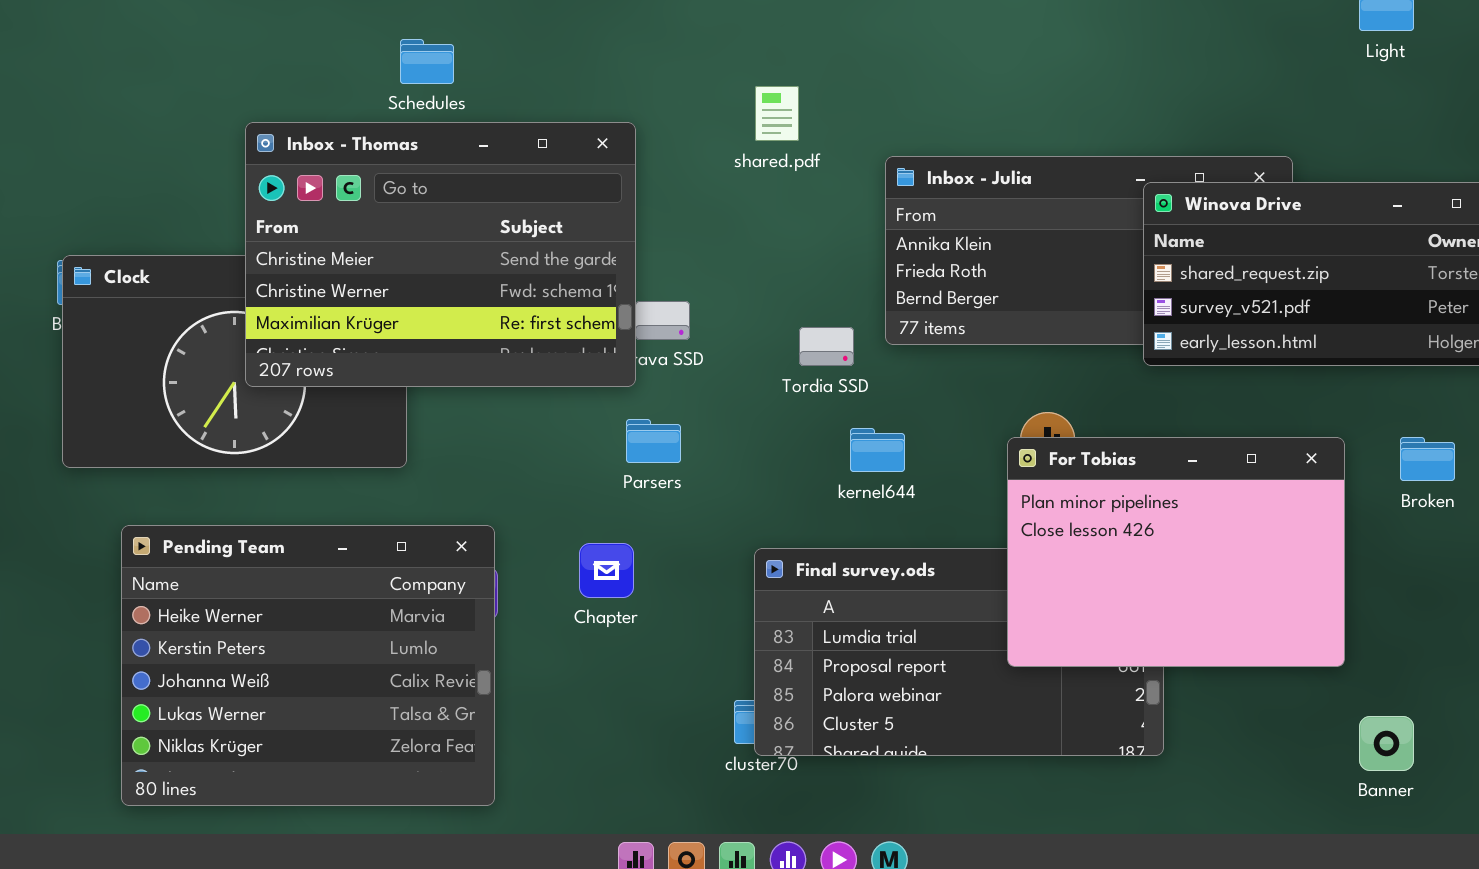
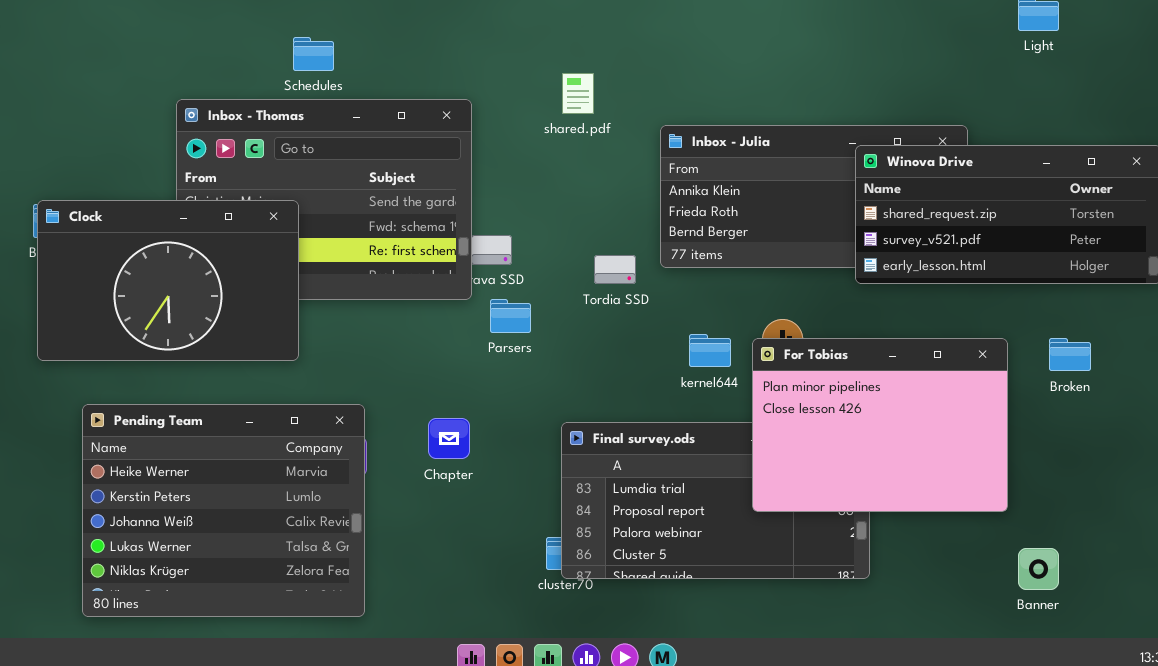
Clock: [62,255,407,468] -> [37,200,299,361], raised
Parsers: [626,419,681,463] -> [490,299,531,333], moved
kernel644: [850,428,905,472] -> [689,334,731,367], moved

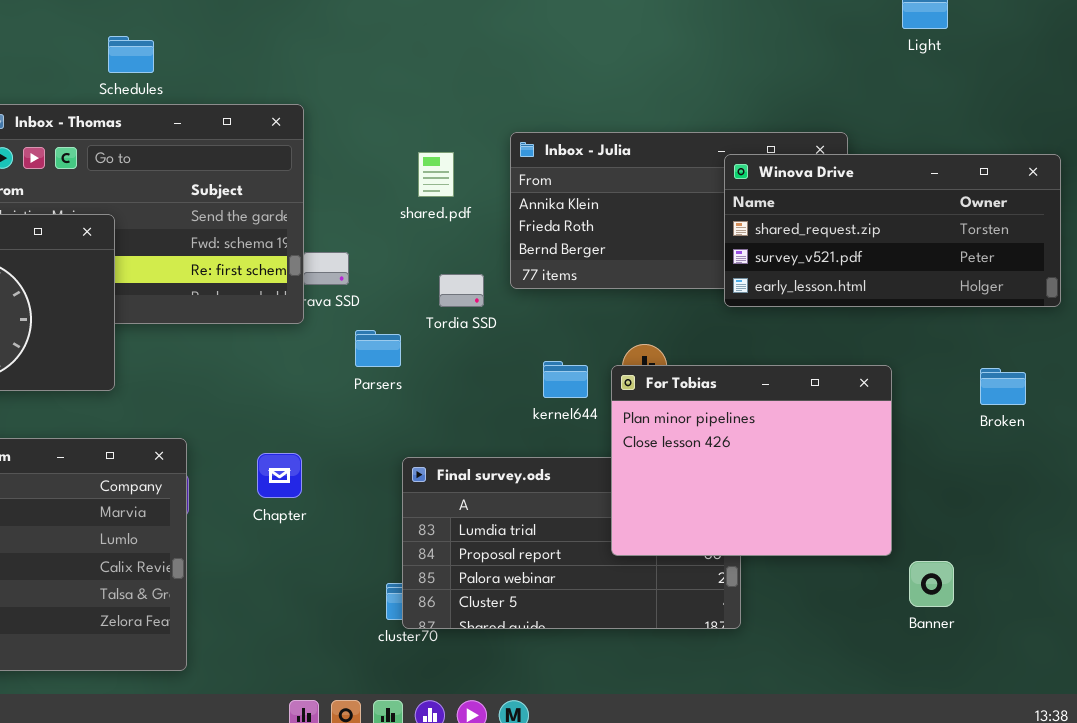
shared.pdf: [562,73,594,114] -> [418,152,454,197], moved
Parsers: [490,299,531,333] -> [355,330,401,367], moved
Broken: [1049,338,1091,371] -> [980,368,1026,405], moved
Banner: [1018,548,1059,590] -> [909,561,954,607], moved

